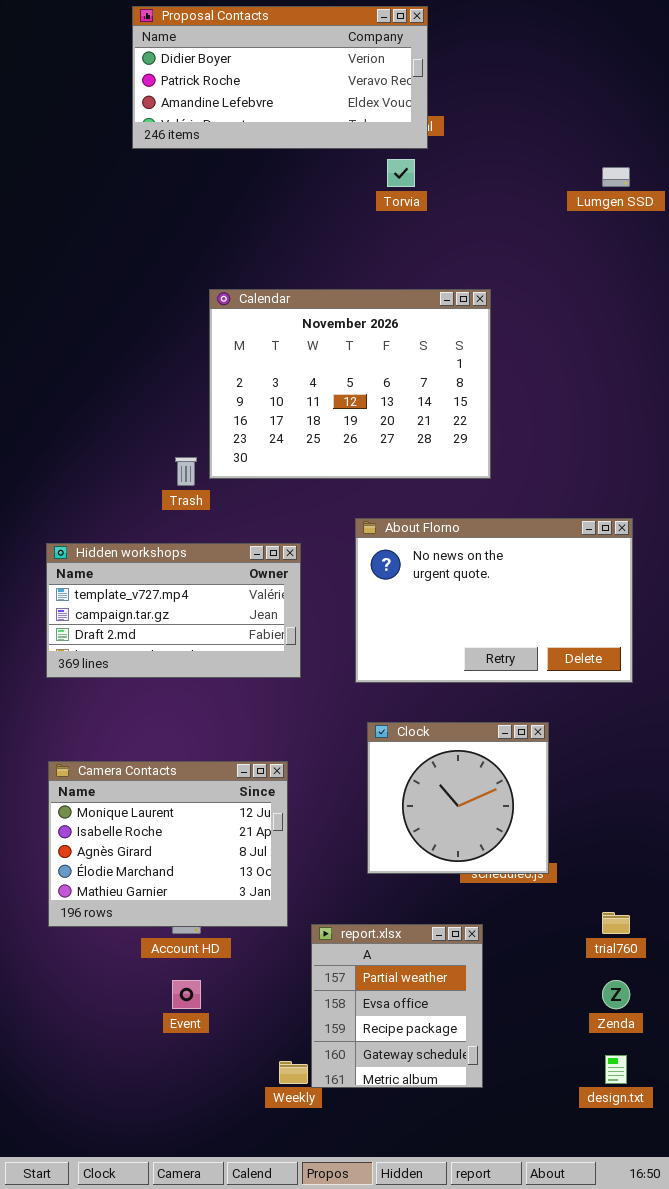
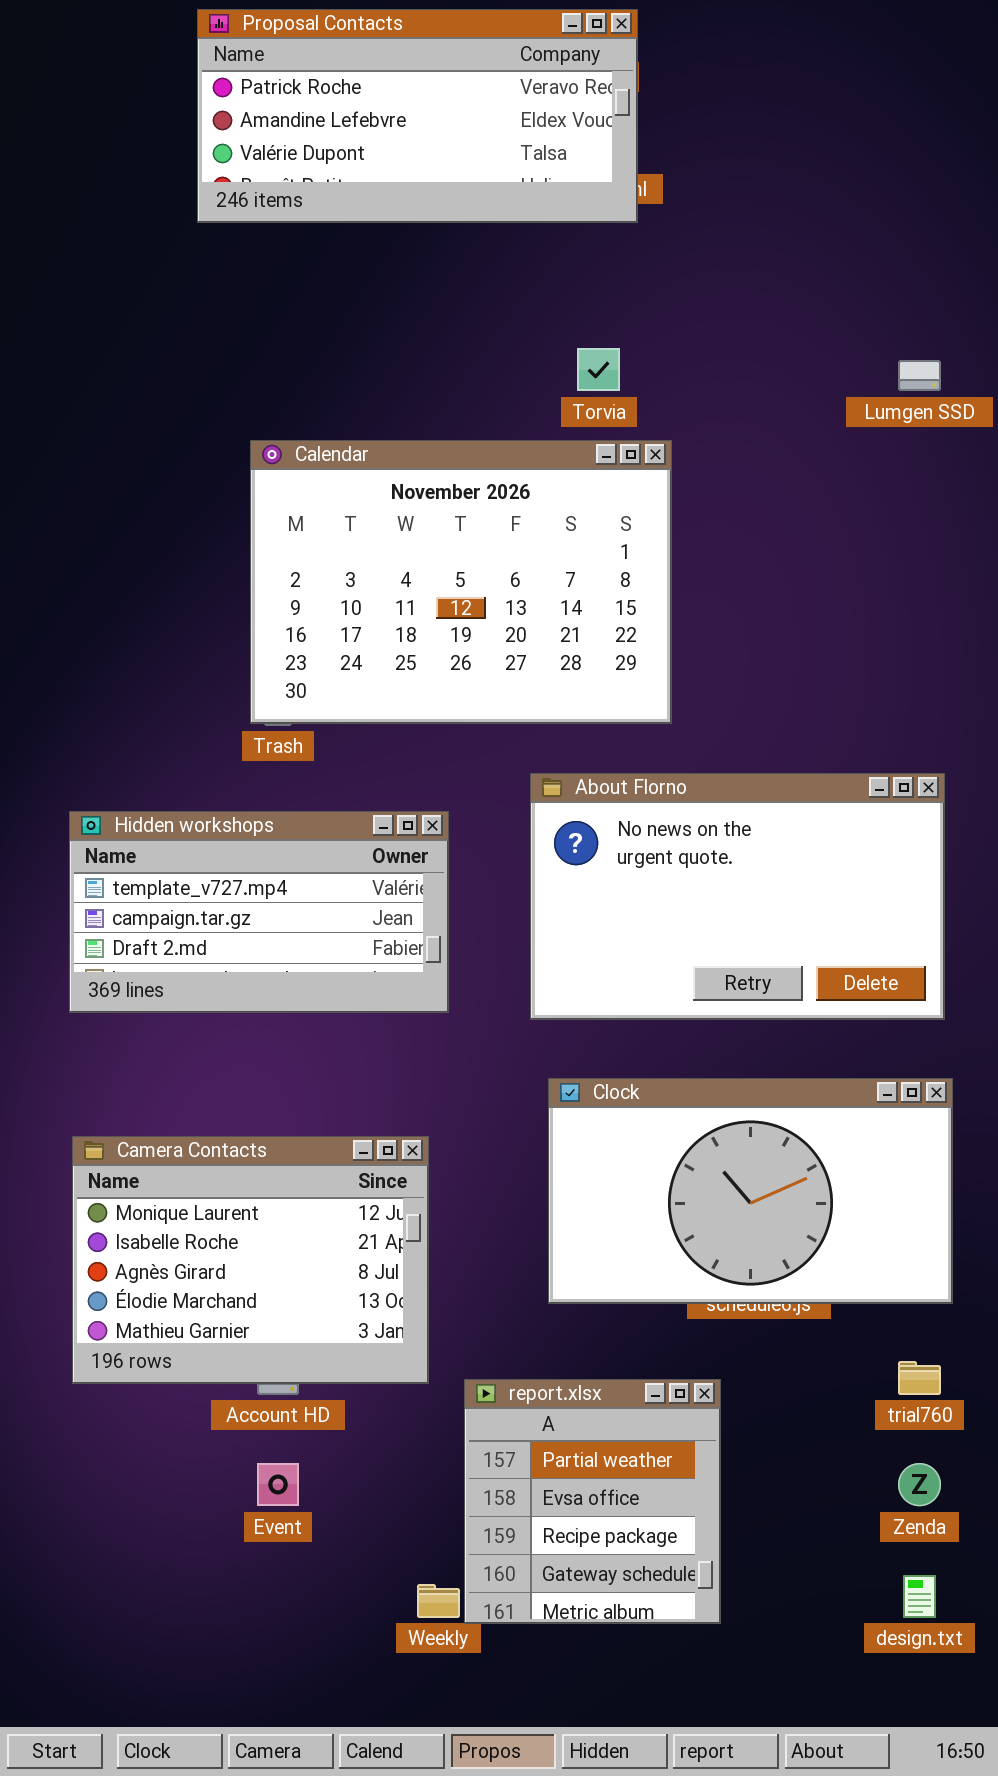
Proposal Contacts: [132,6,428,149] -> [197,9,638,223], scrolled down 1 row
Torvia: [387,159,415,187] -> [577,348,620,391], moved
Lumgen SSD: [602,167,630,187] -> [898,360,941,391], moved
Calendar: [209,289,491,479] -> [250,440,672,724], moved
Clock: [367,722,549,874] -> [548,1078,953,1304], resized

